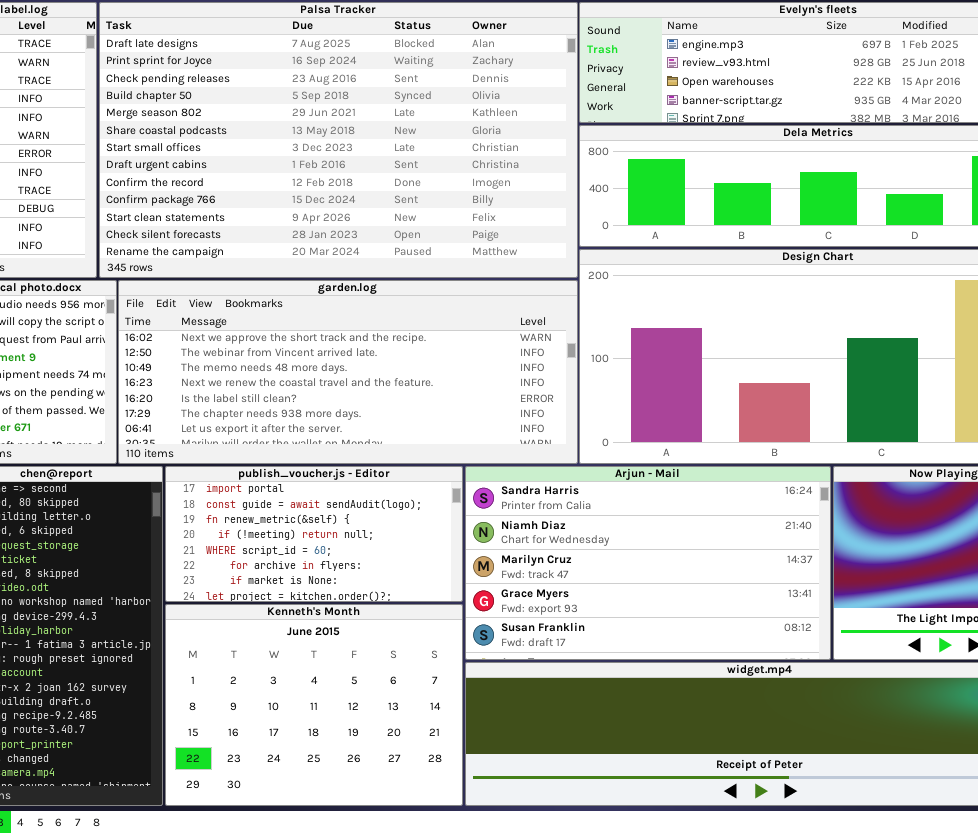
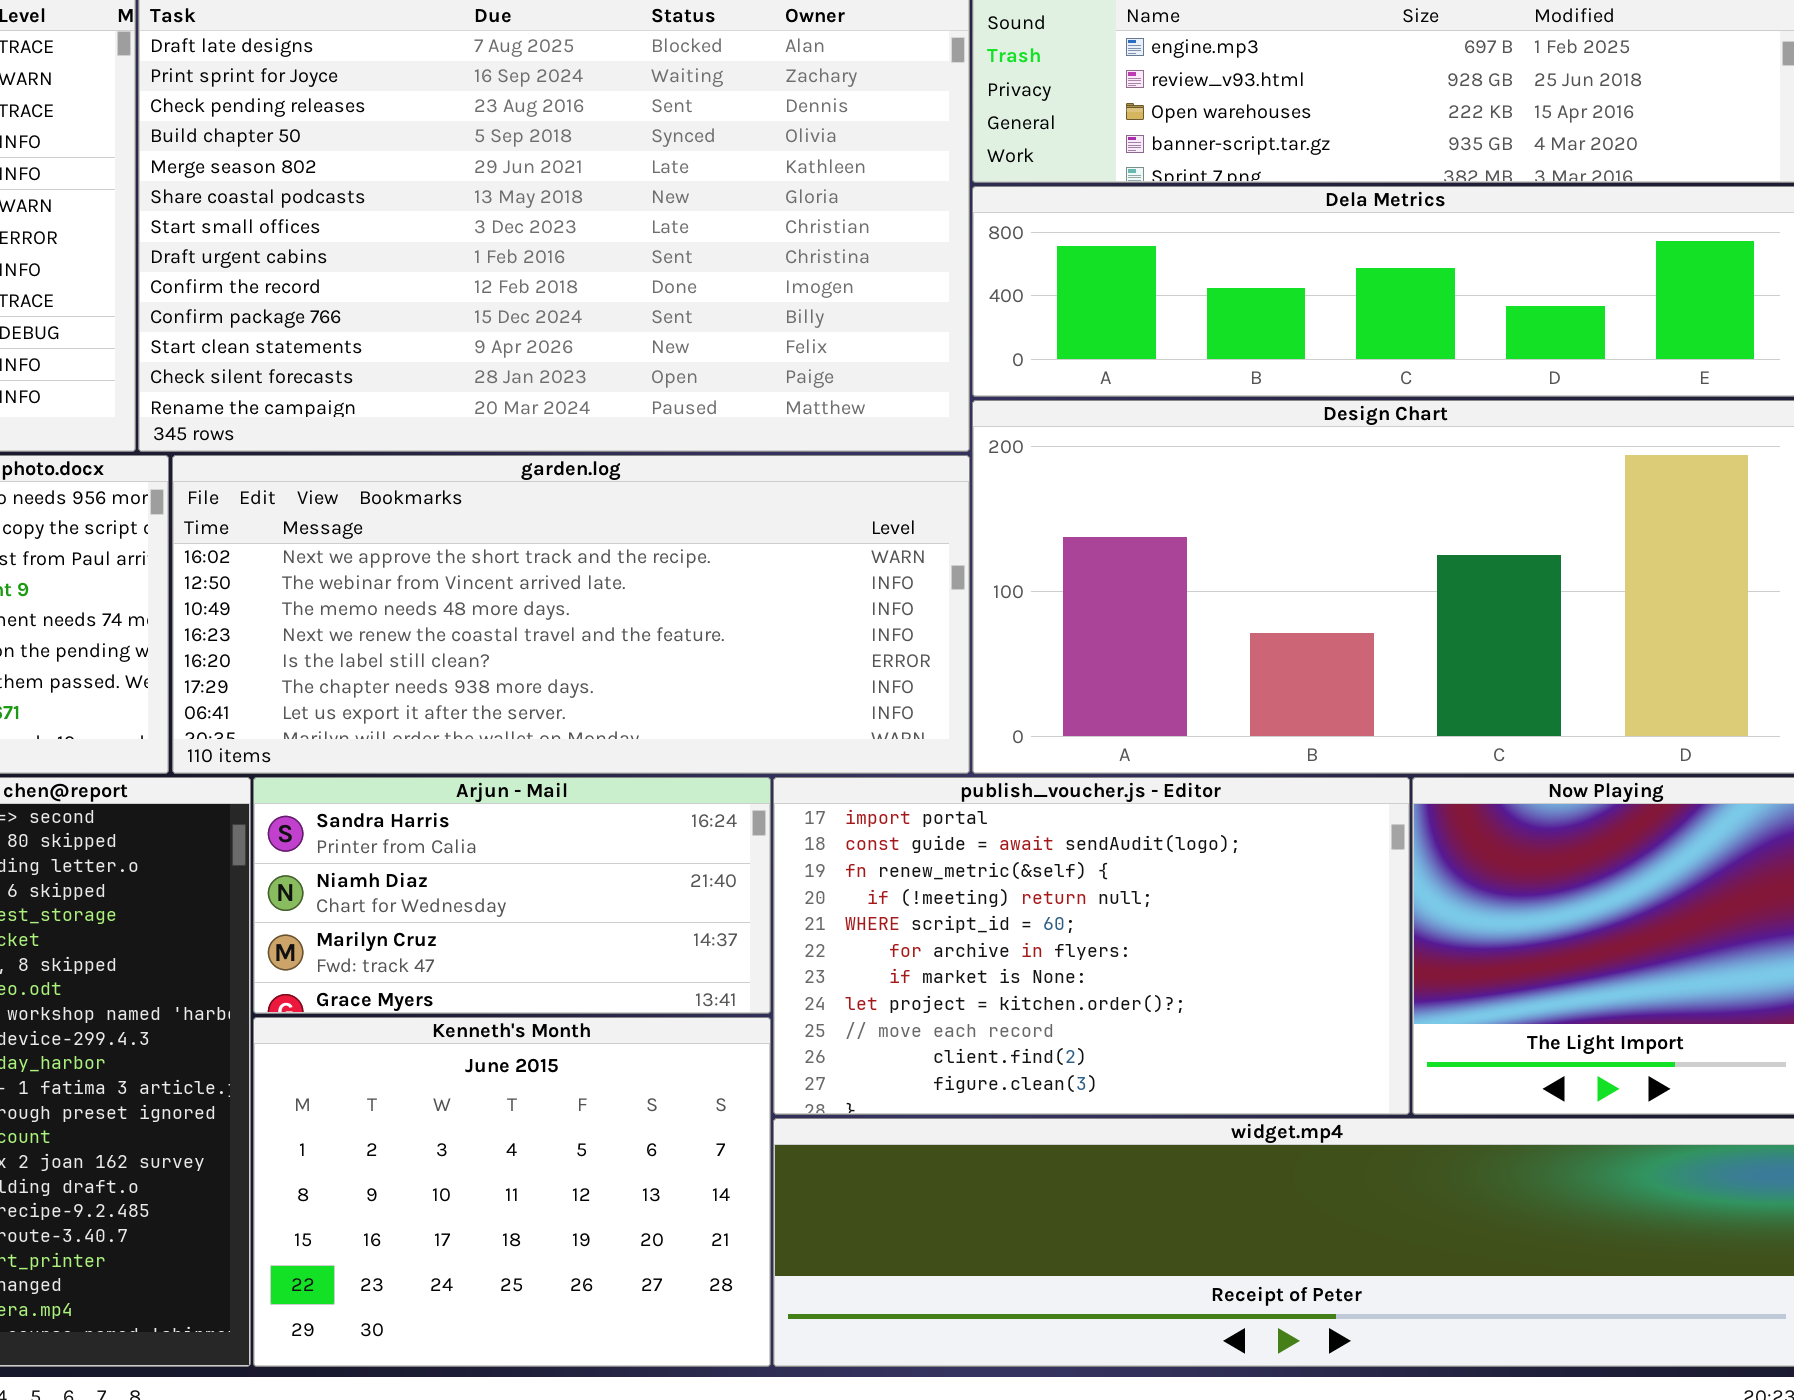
publish_voucher.js - Editor: [165,466,463,602] -> [773,777,1410,1115], moved, resized
Arjun - Mail: [465,466,831,660] -> [253,777,771,1014], moved, resized

